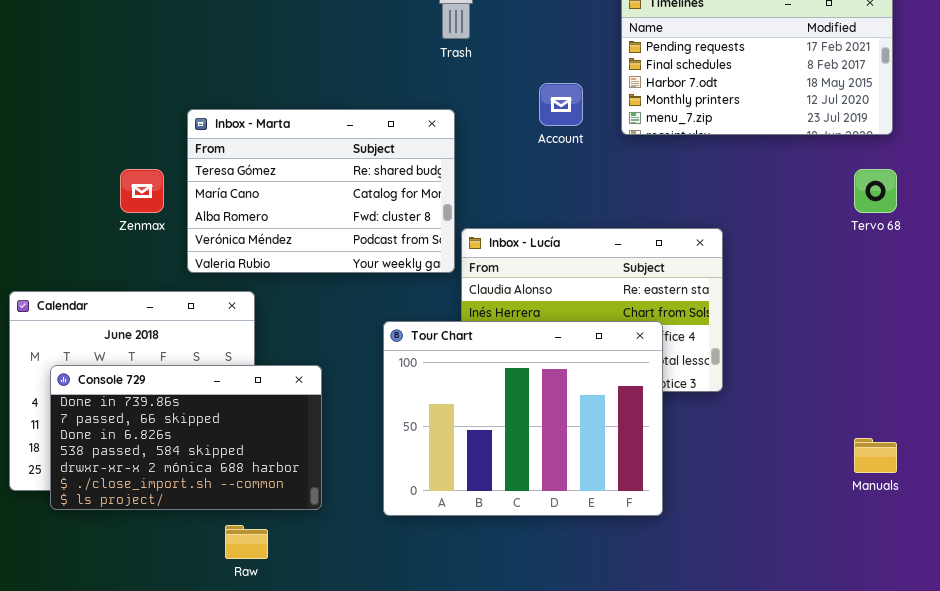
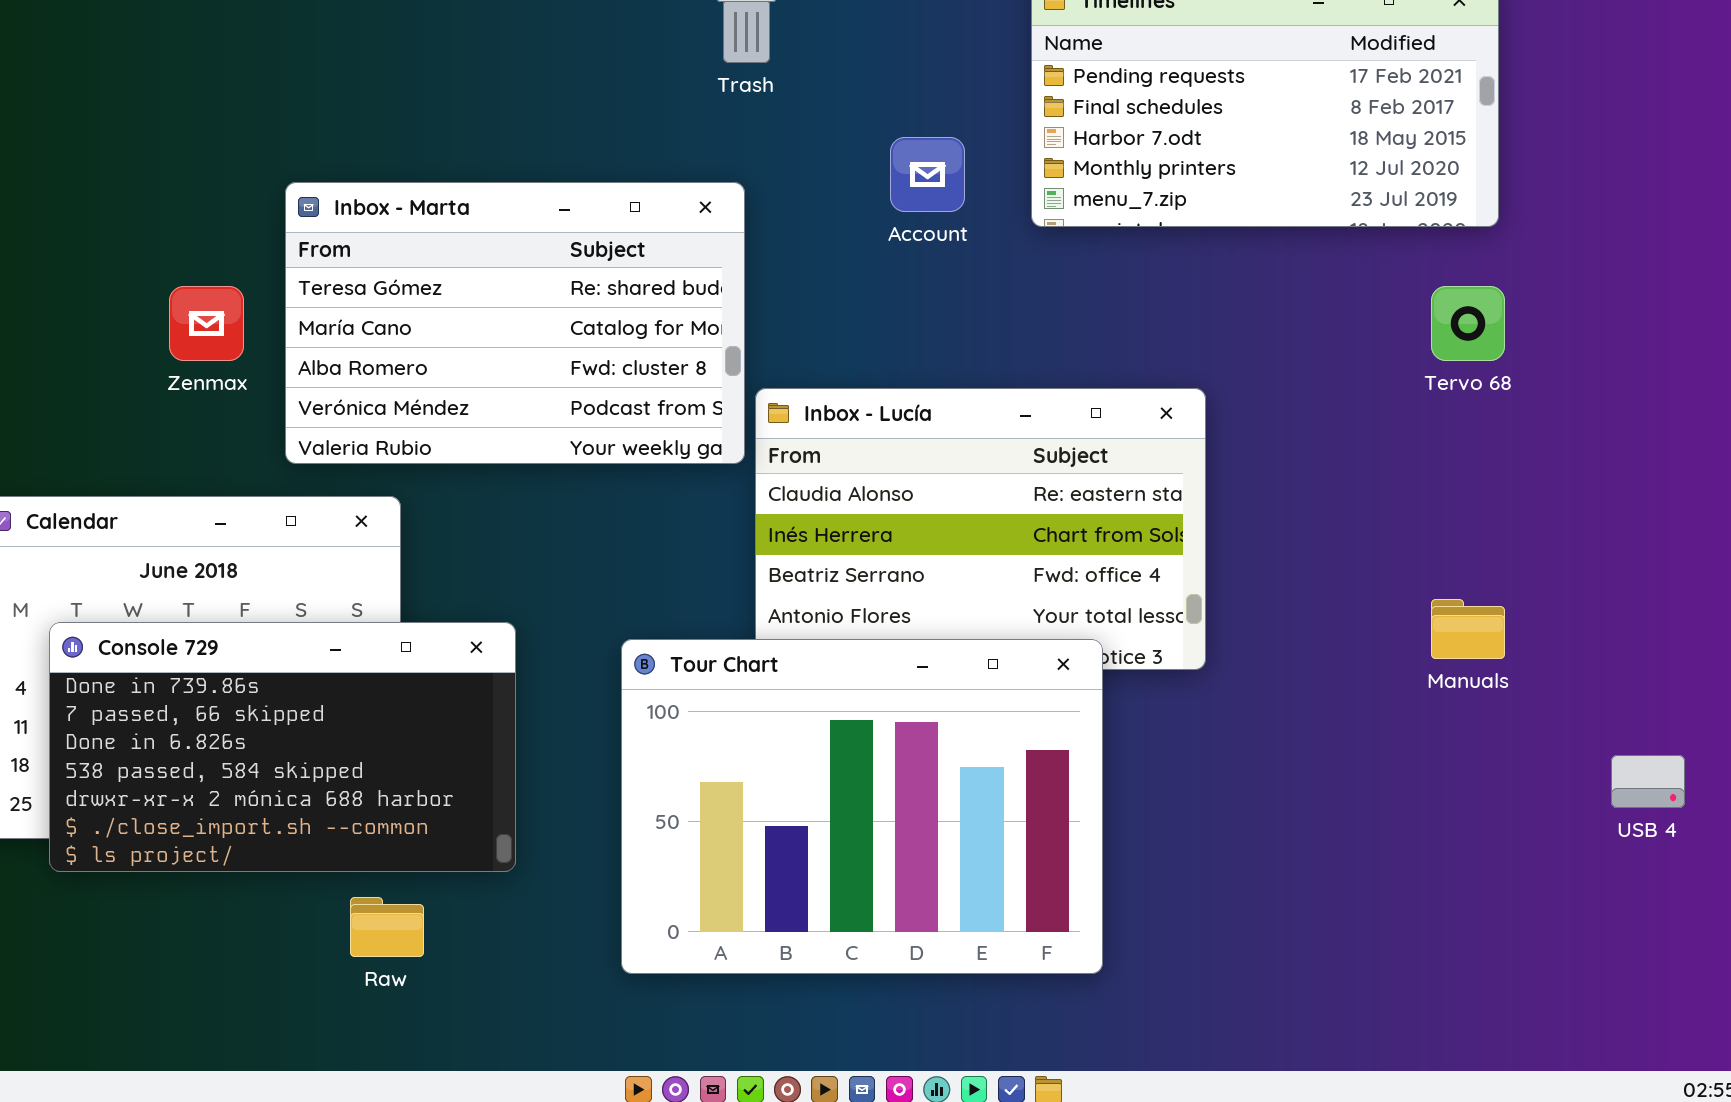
Tour Chart: [383,321,663,516] -> [621,639,1103,974], moved
Manuals: [854,438,897,473] -> [1431,599,1505,659], moved

